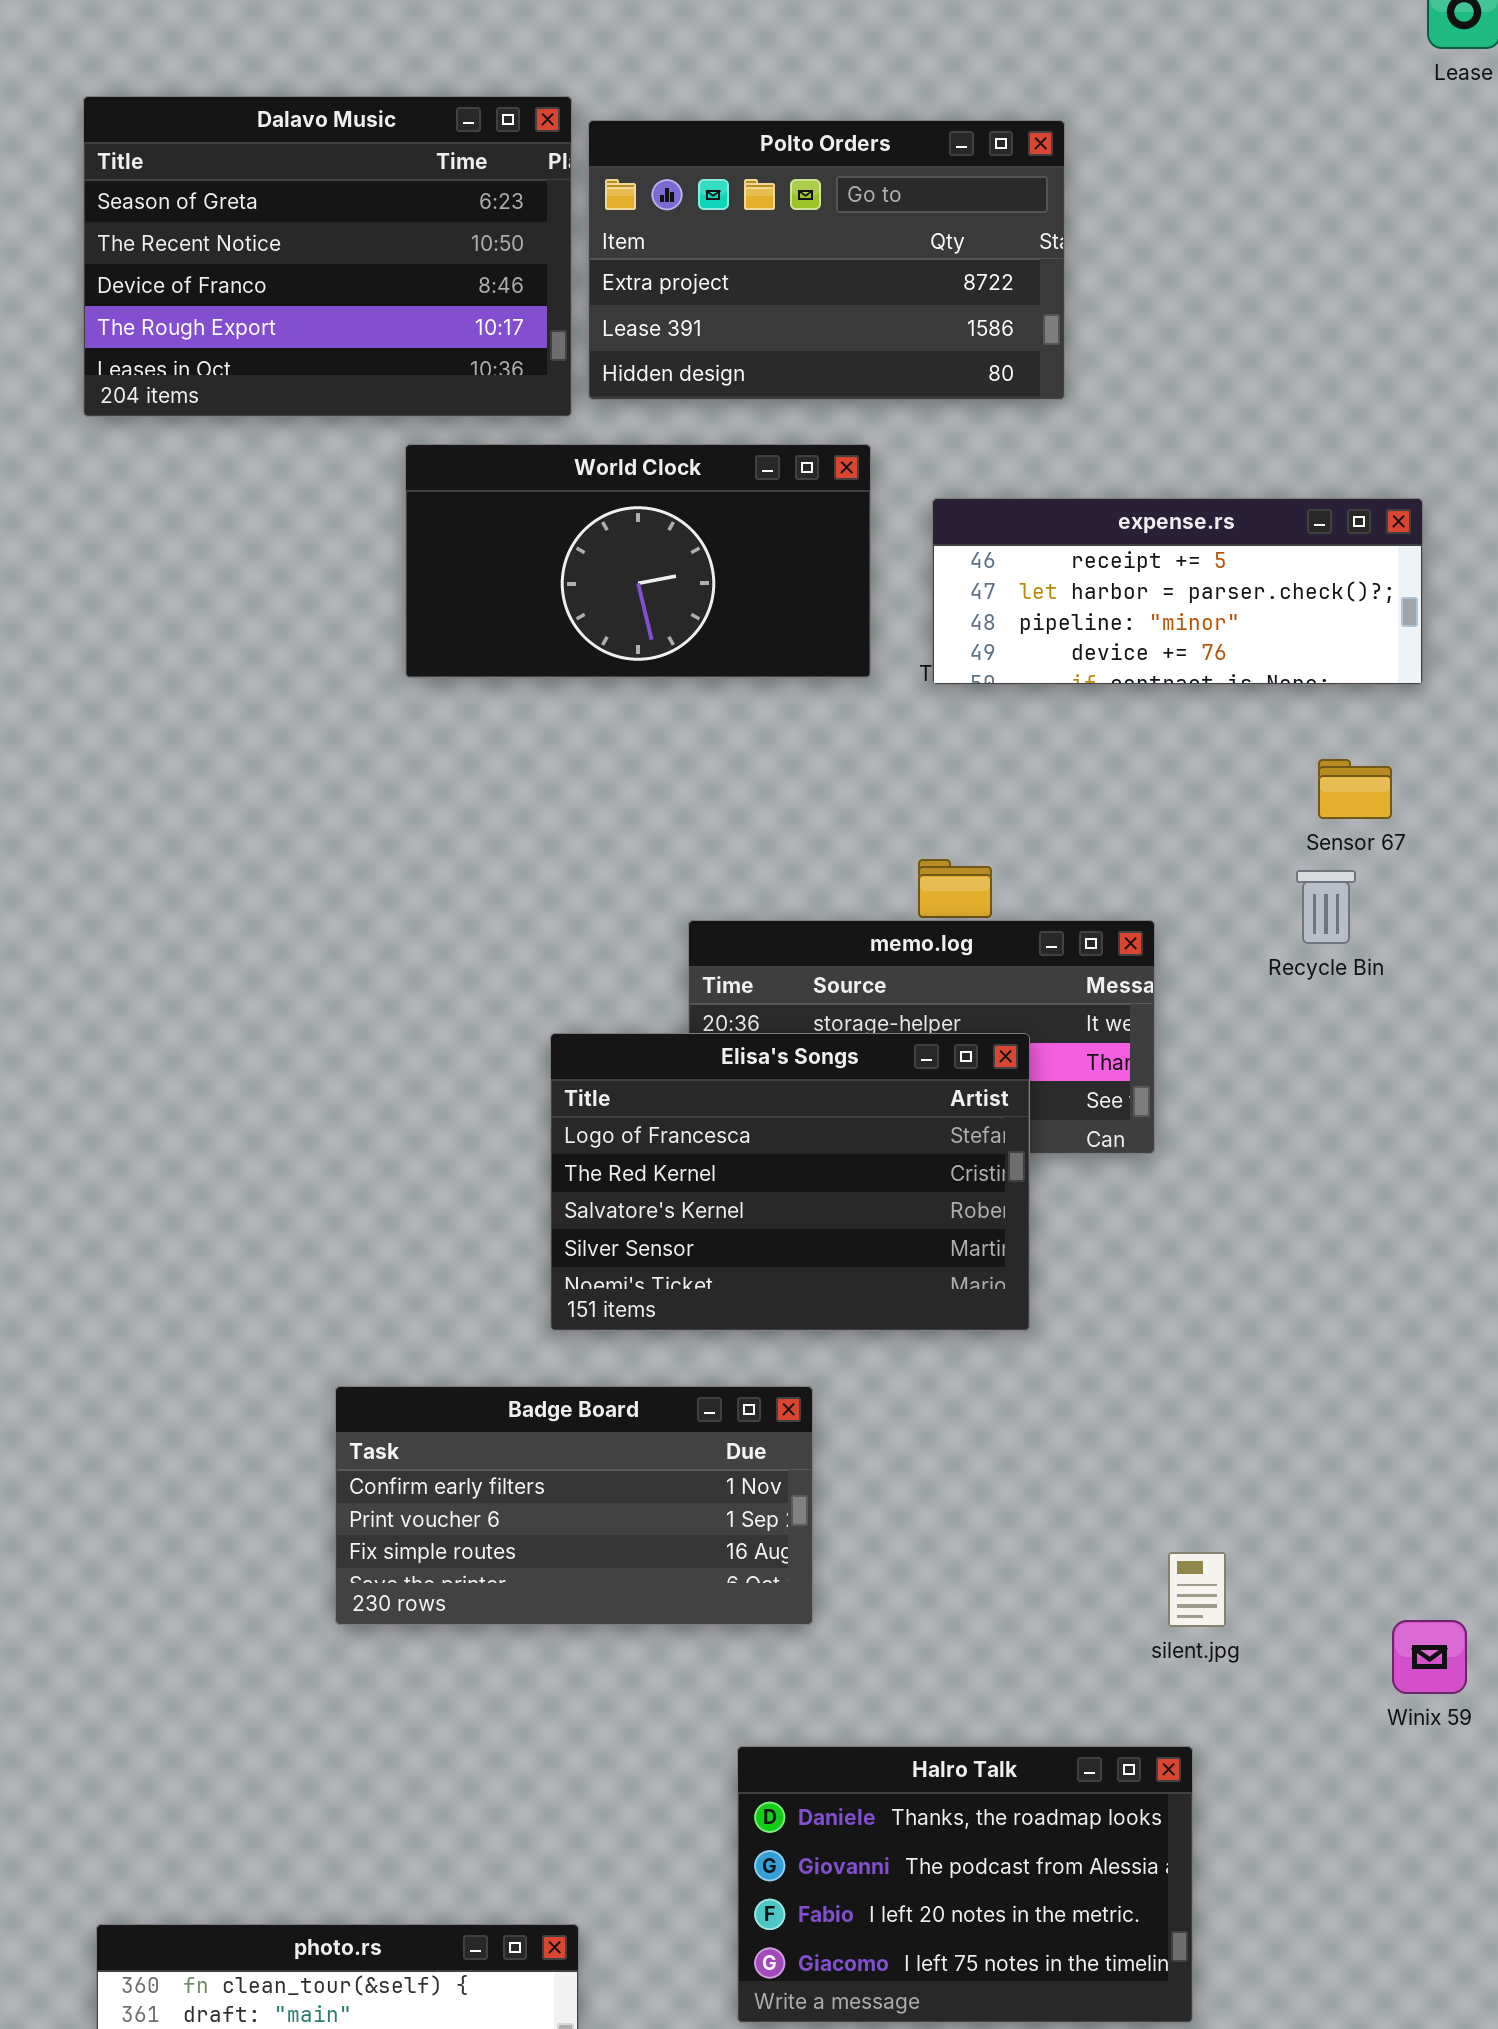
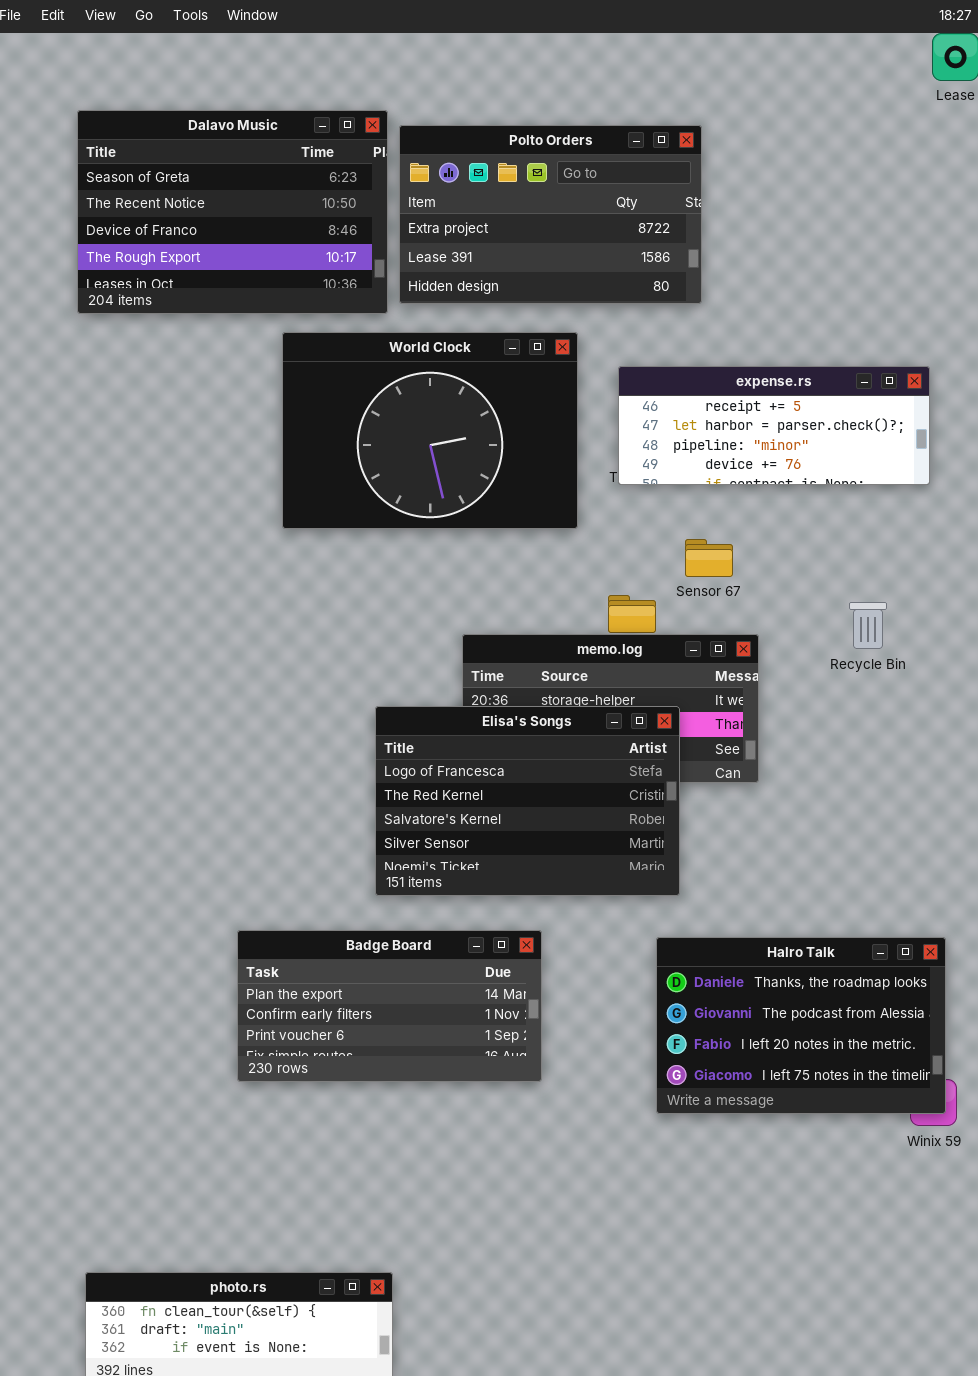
World Clock: [405,444,871,678] -> [282,332,578,529], resized
Sensor 67: [1318,759,1392,819] -> [685,539,733,577], moved
Badge Board: [335,1386,813,1625] -> [237,930,542,1082], scrolled up 1 row
Halro Talk: [737,1746,1193,2023] -> [656,937,946,1114], moved

